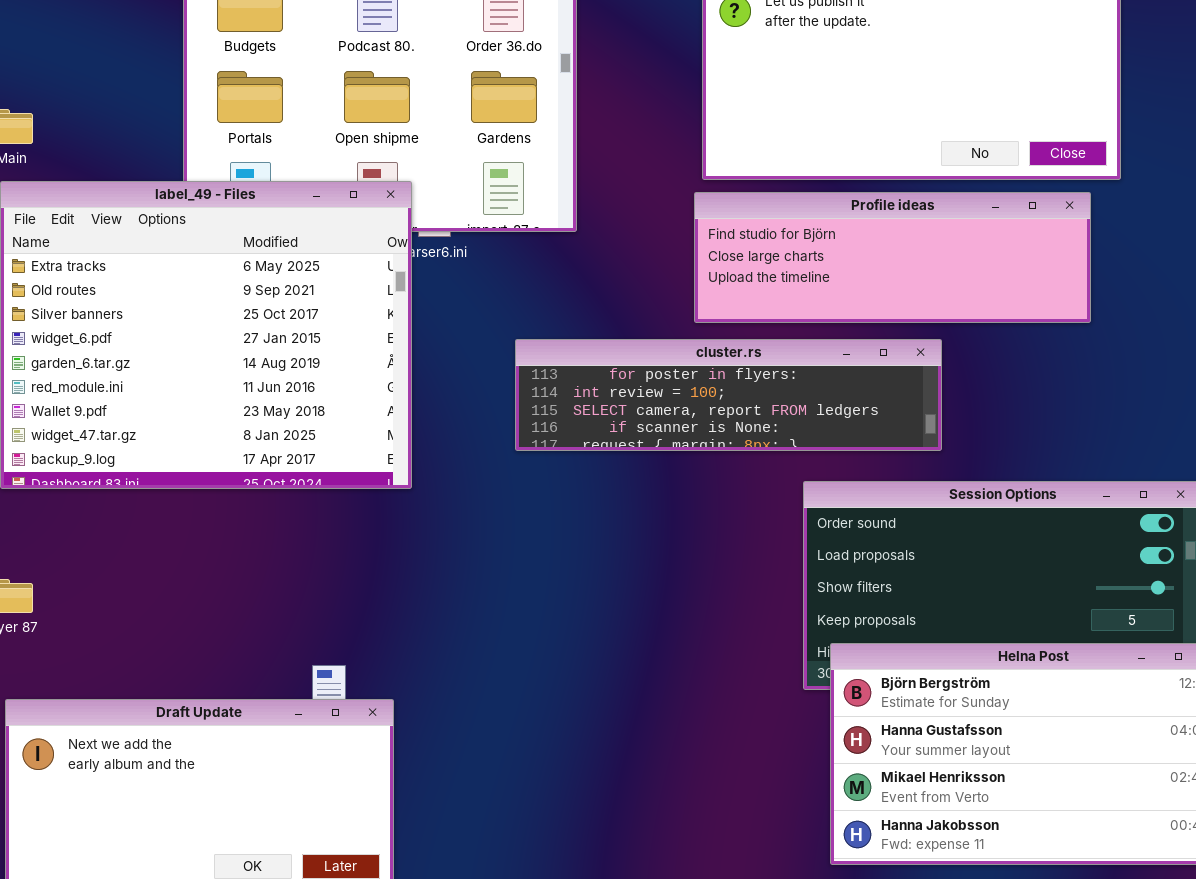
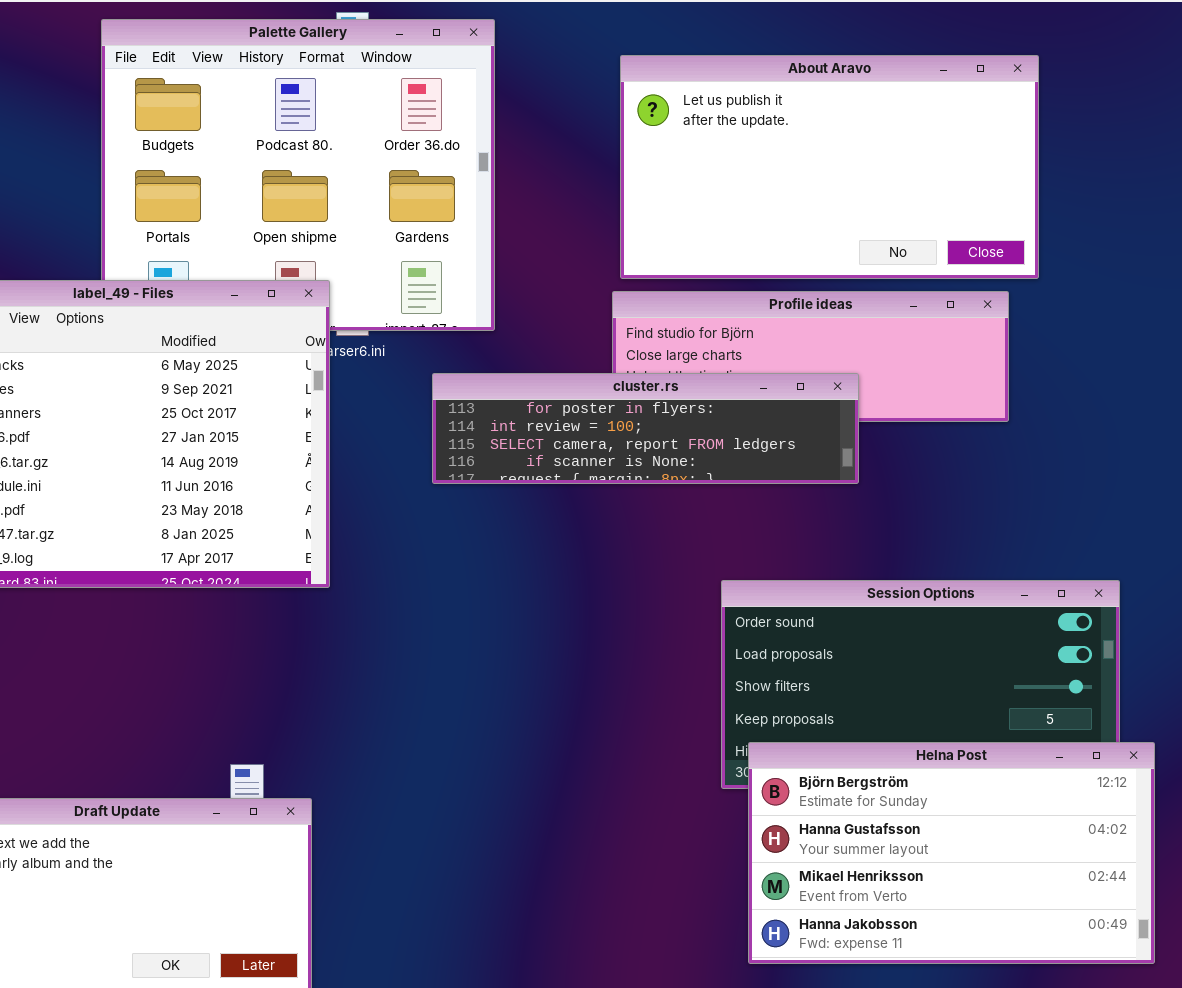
cluster.rs: [515,339,942,451] -> [432,373,859,484], moved

